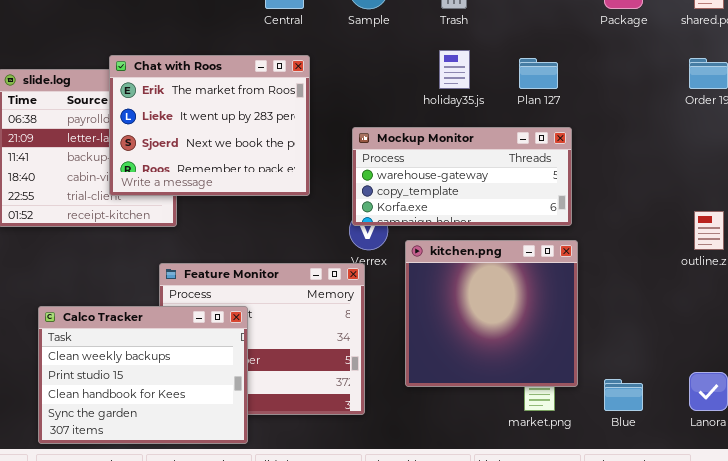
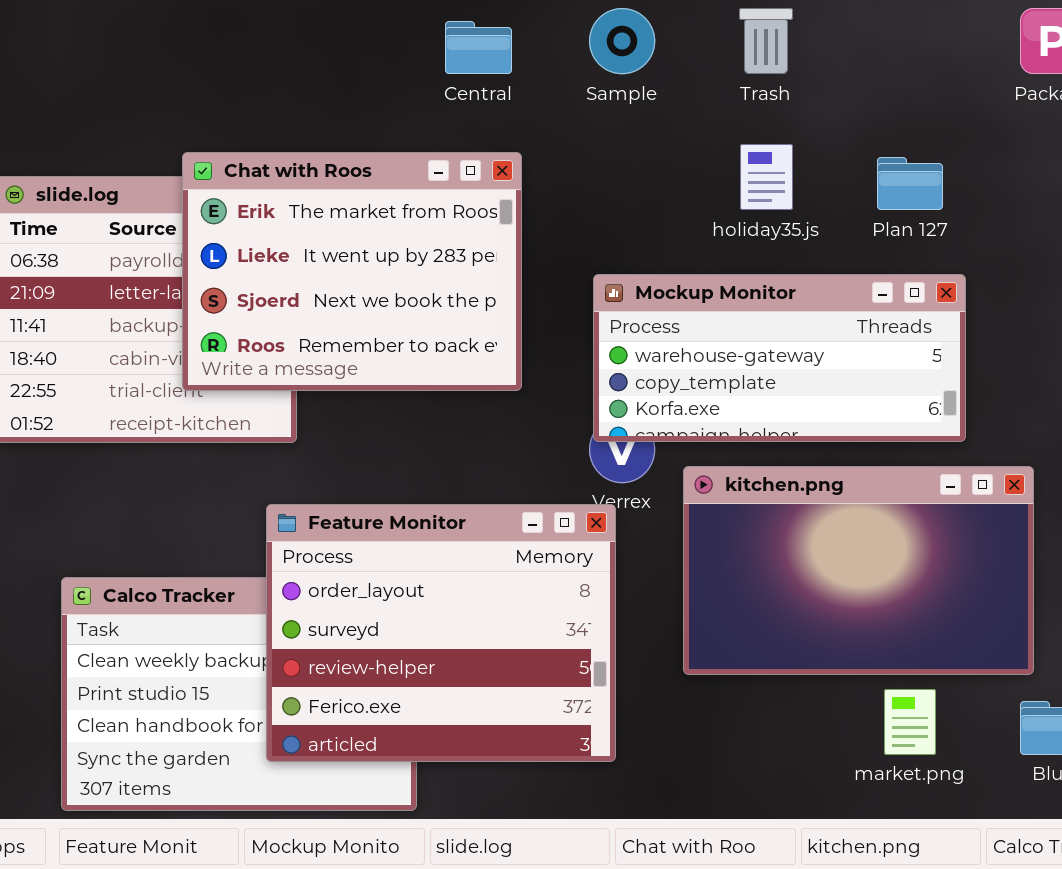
kitchen.png: [405,240,578,387] -> [683,466,1034,675], resized
Feature Monitor: [159,263,365,415] -> [266,504,616,762], raised

